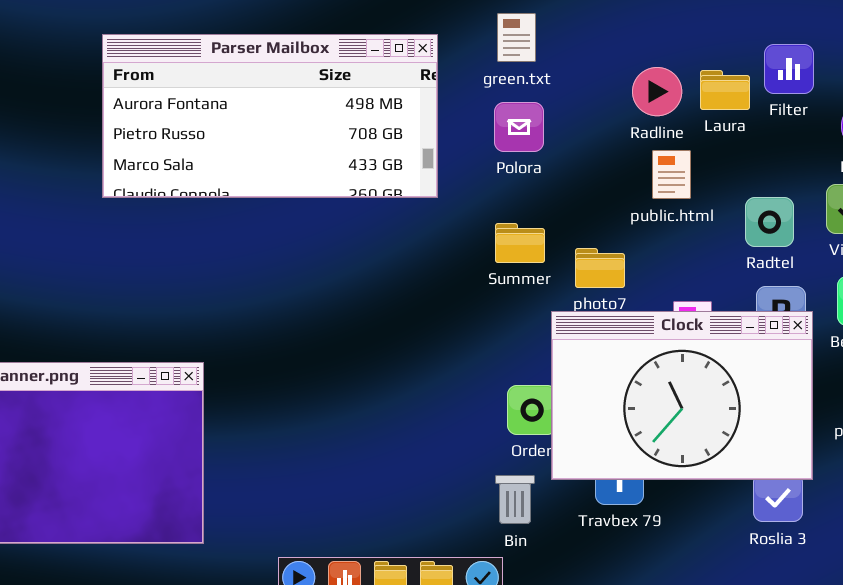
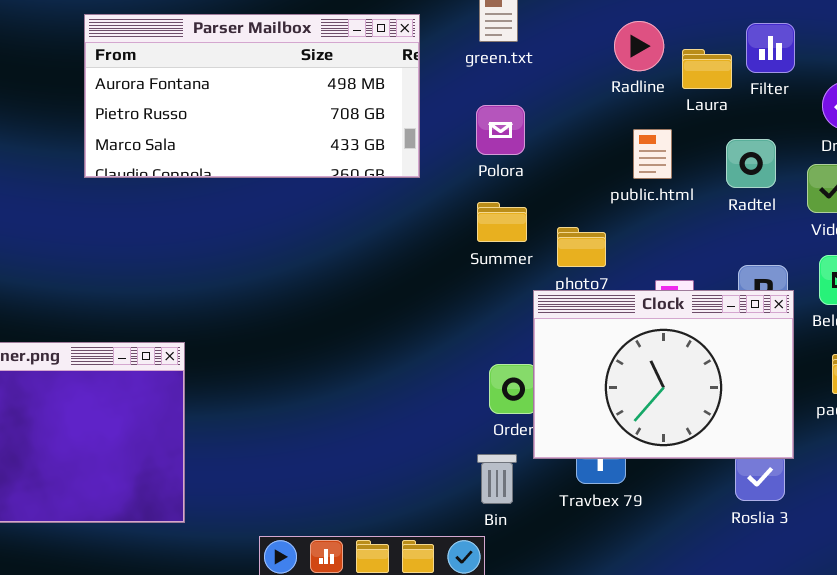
Radline: [632,67,682,116] -> [614,21,664,71], moved
Polora: [494,102,544,152] -> [476,105,525,155], moved
Radtel: [745,197,794,247] -> [726,139,776,188], moved

